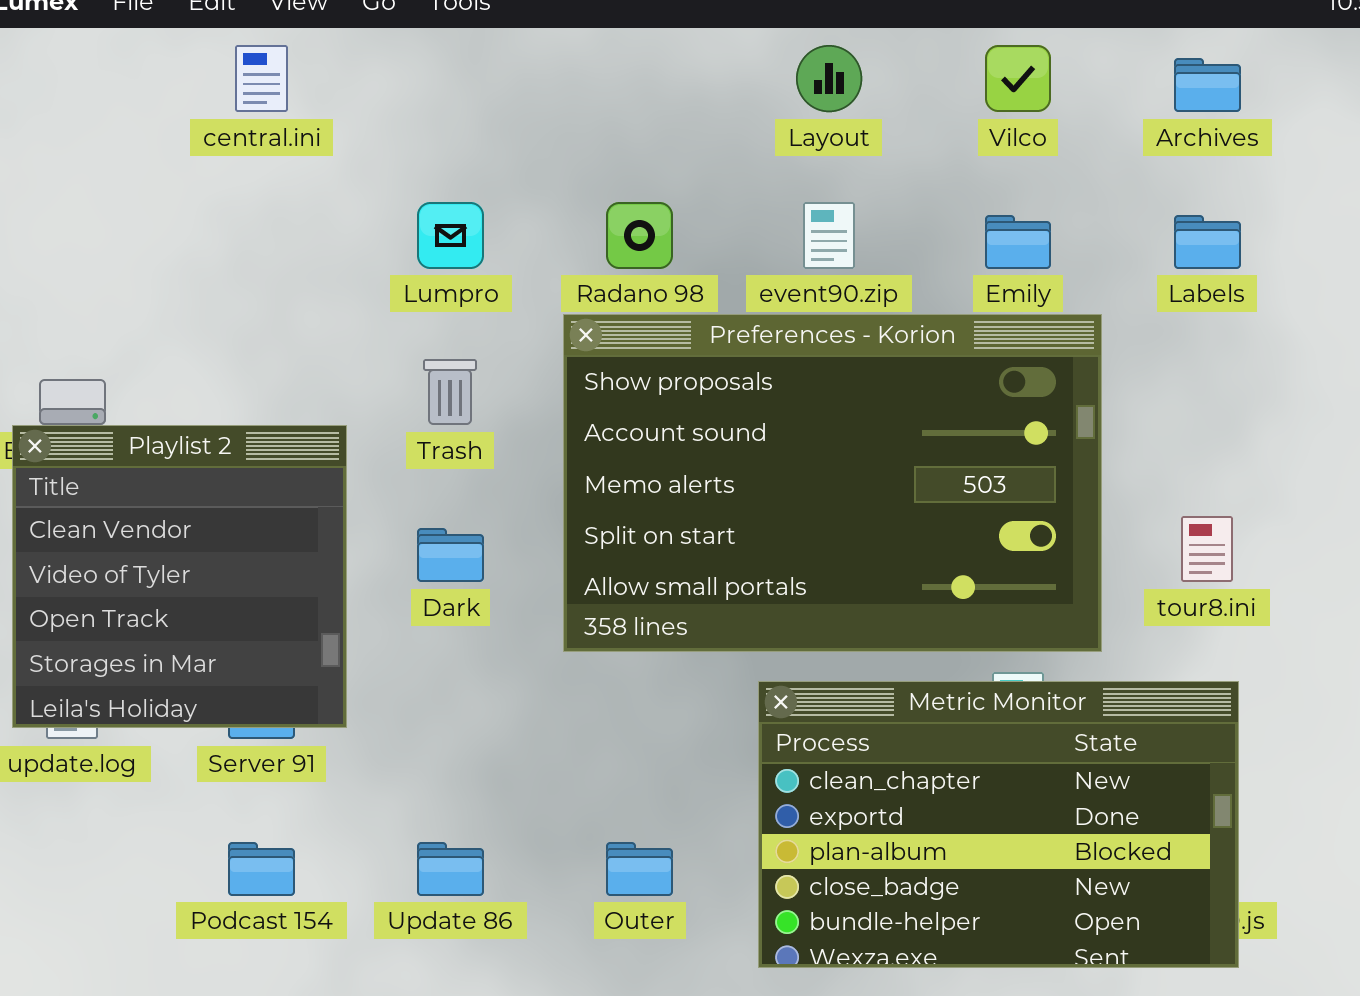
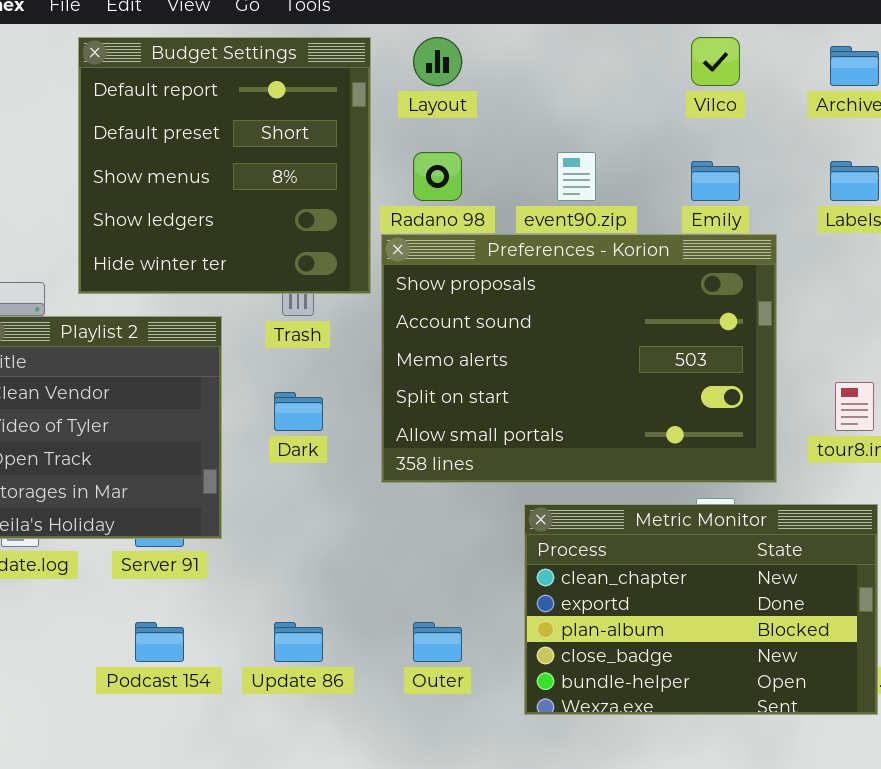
Budget Settings: none -> [78,37,371,294], opened
Layout: [796,45,862,112] -> [413,37,462,86], moved

